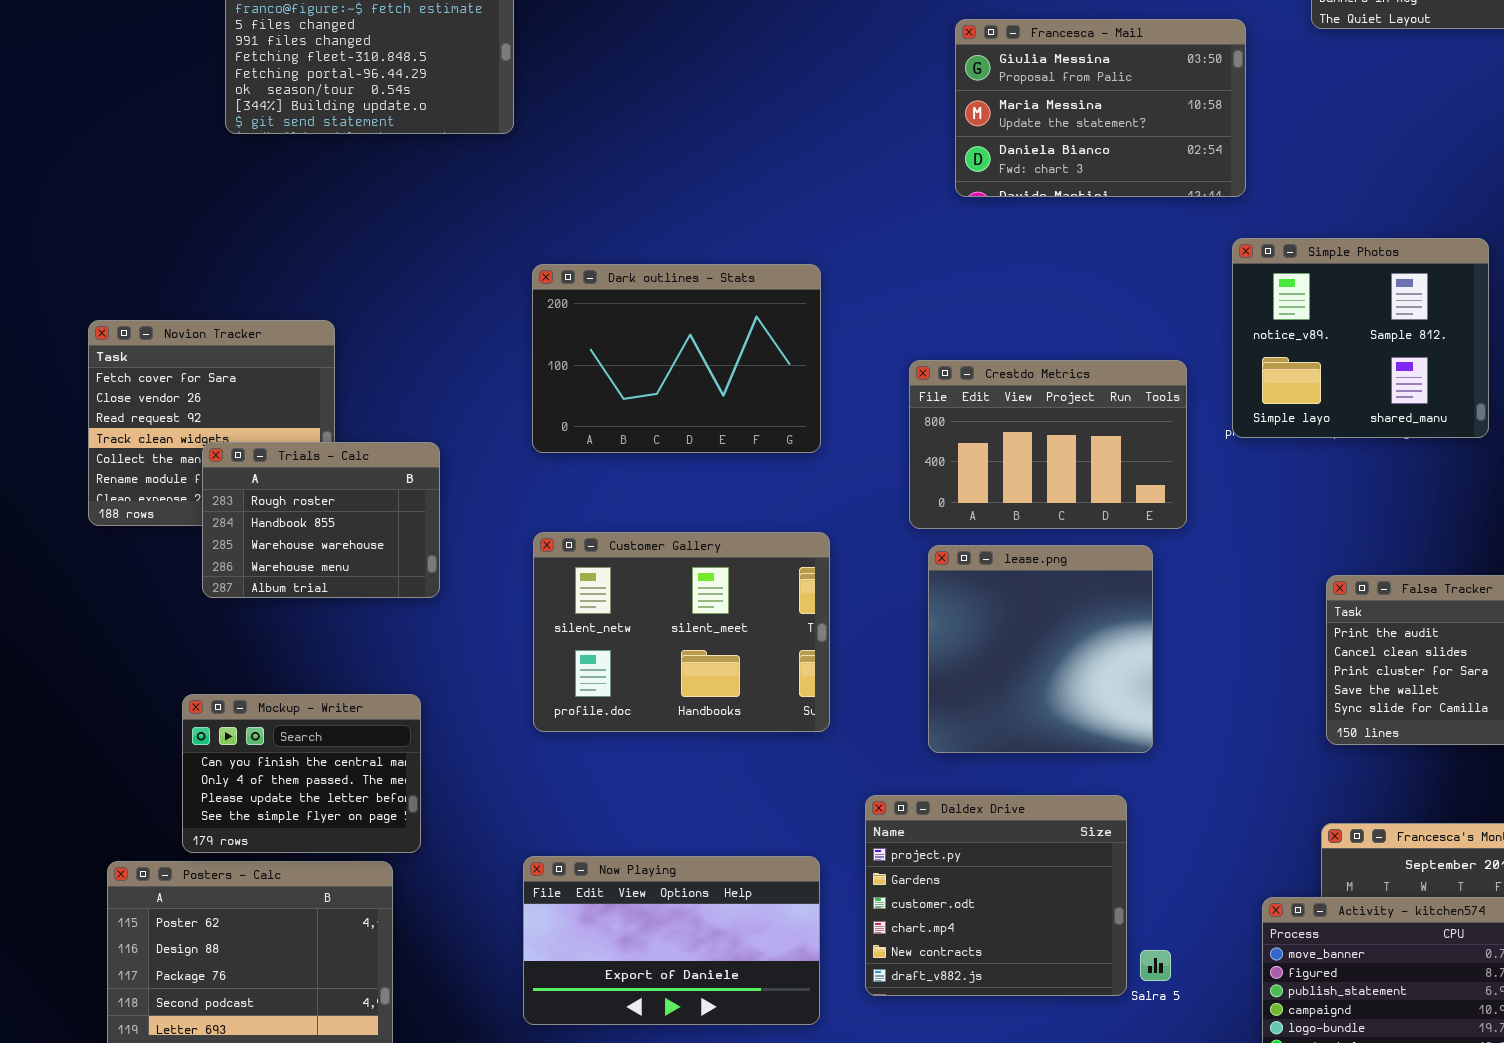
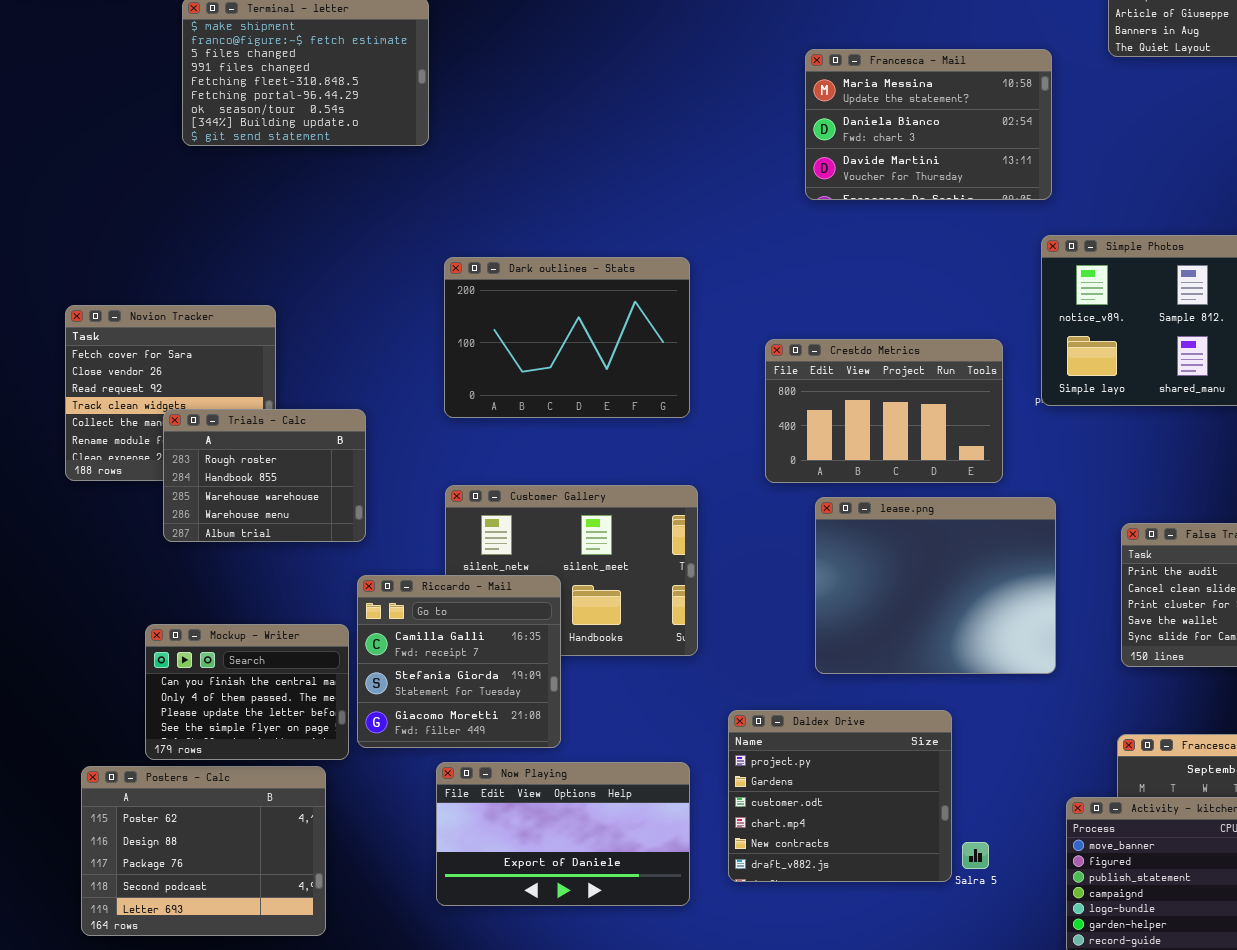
Francesca - Mail: [955,19,1246,197] -> [805,49,1052,200], scrolled down 1 row
lease.png: [928,545,1153,753] -> [815,497,1056,674], moved, resized
Riccardo - Mail: none -> [357,575,561,748], opened

